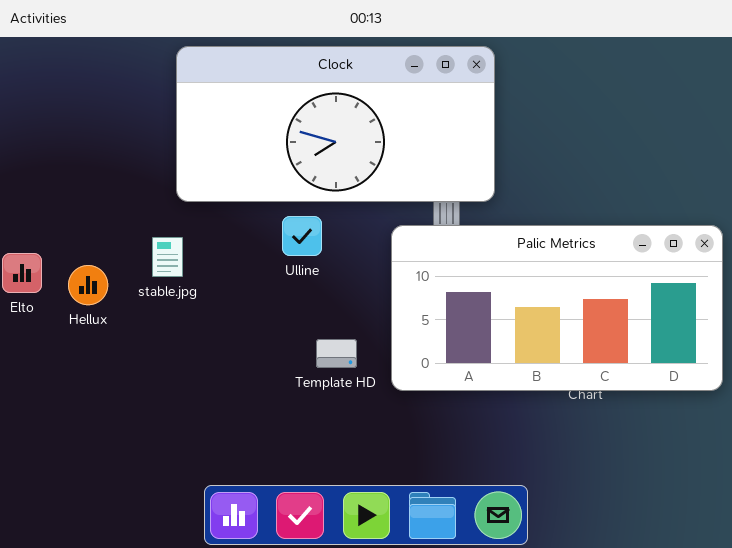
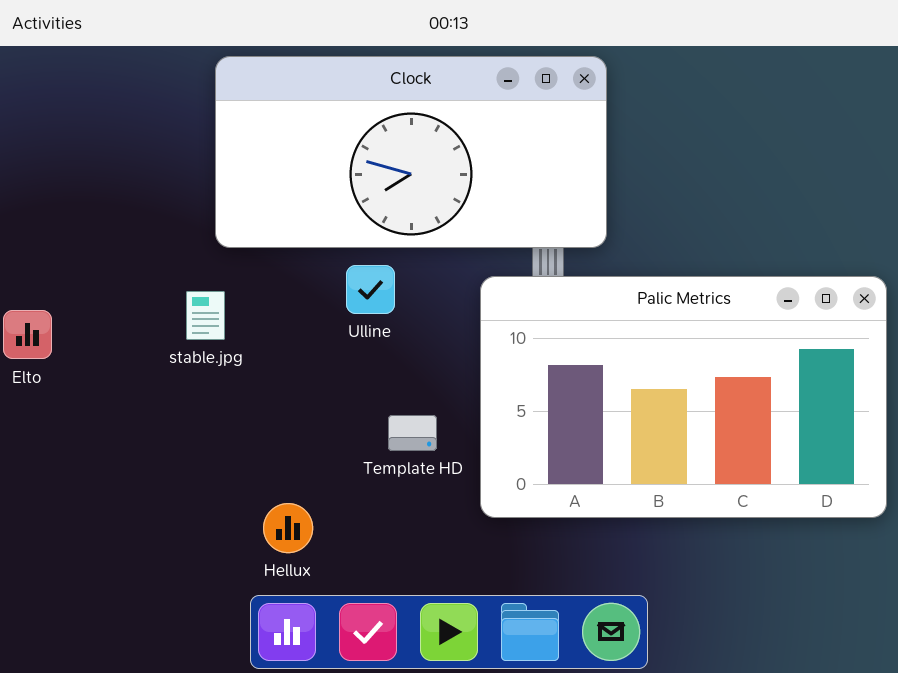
Palic Metrics: [391,225,723,391] -> [480,276,887,518], resized
Hellux: [68,265,108,305] -> [263,503,313,553], moved

